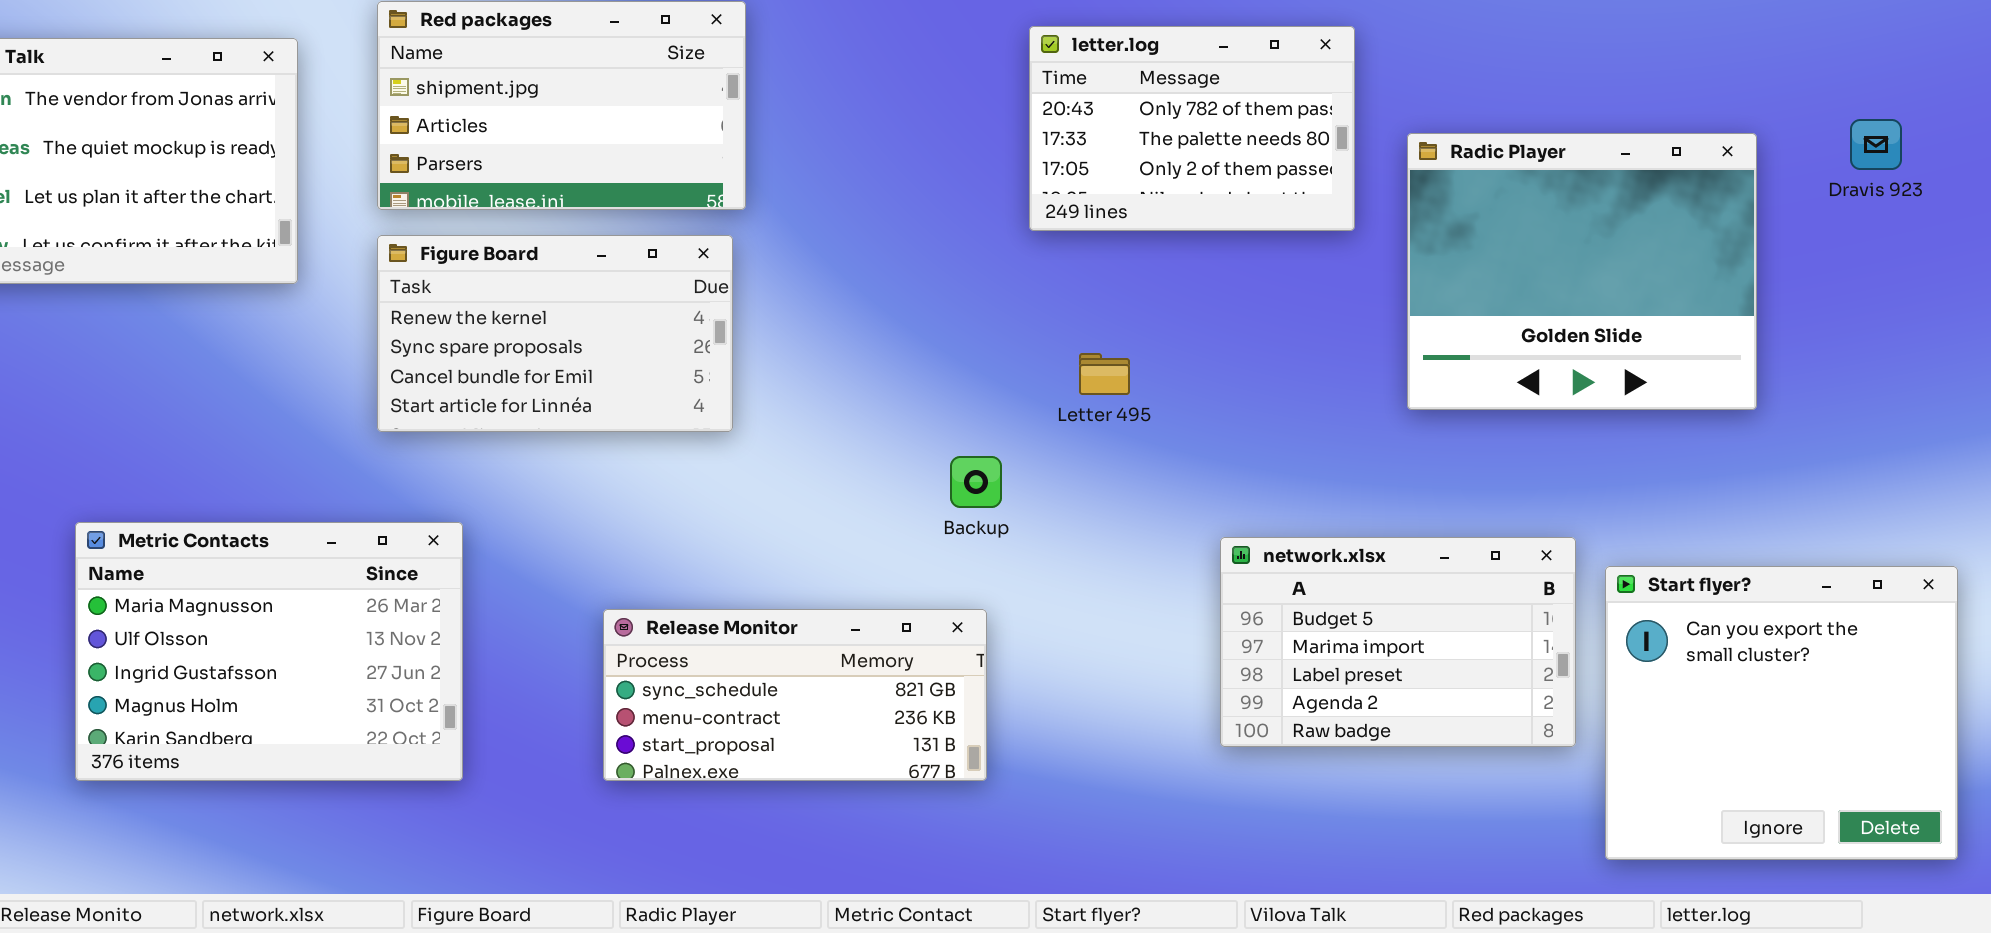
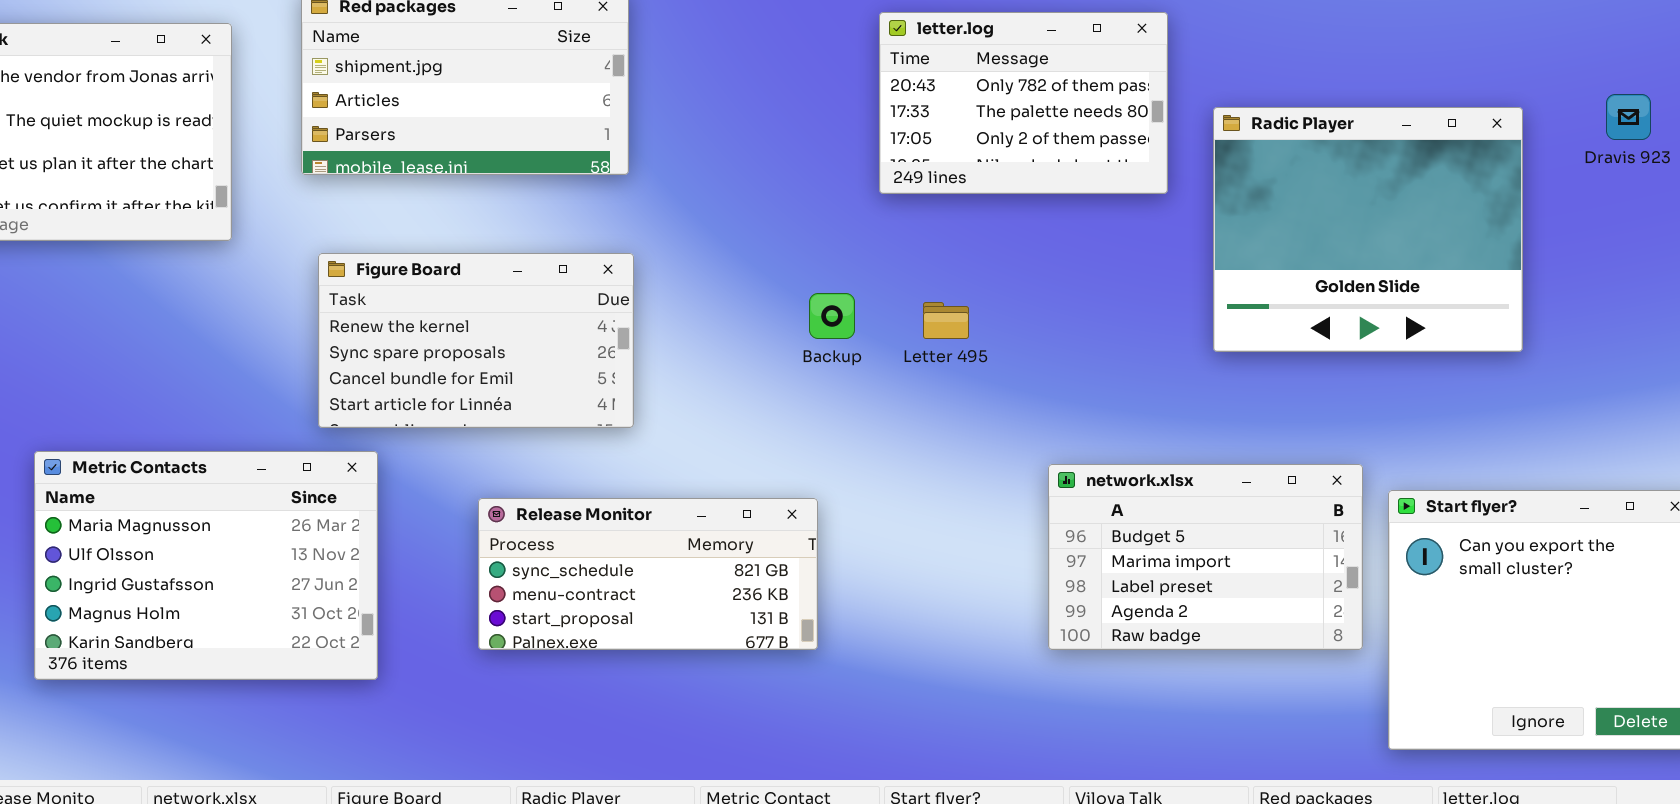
Figure Board: [377,235,733,432] -> [318,253,634,428], moved
Backup: [950,456,1002,508] -> [809,293,855,339], moved
Release Monitor: [603,609,987,781] -> [478,498,818,650], moved

